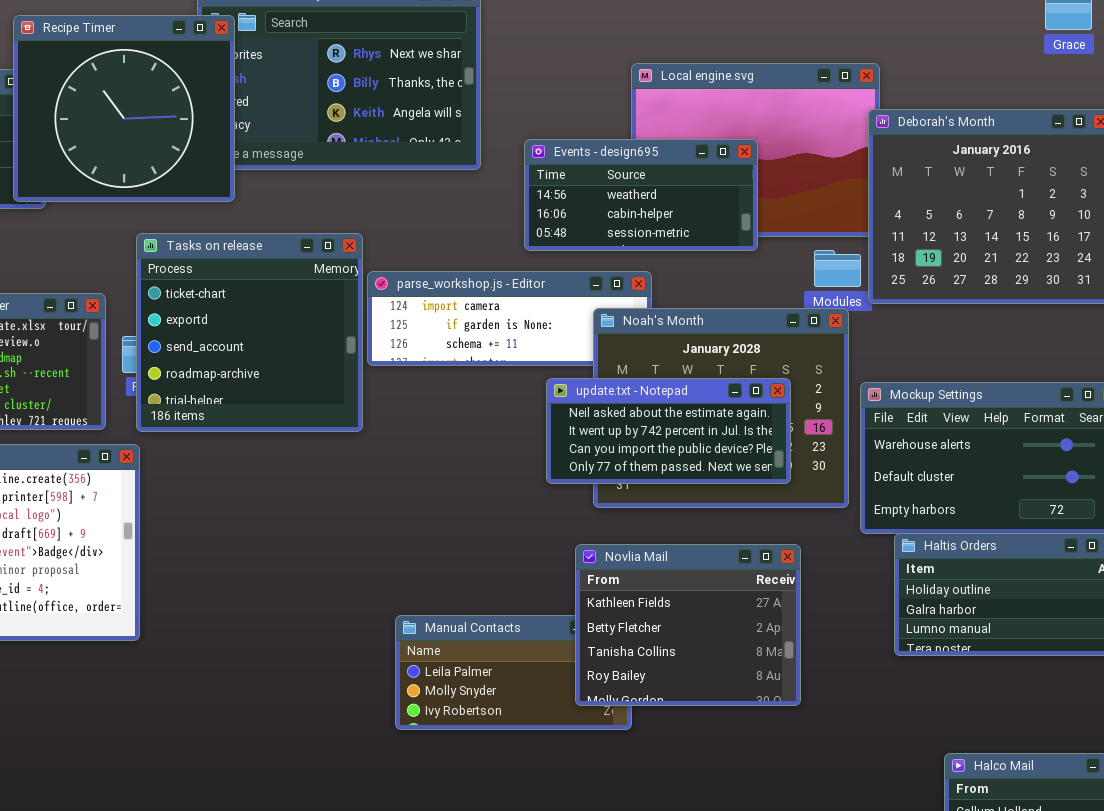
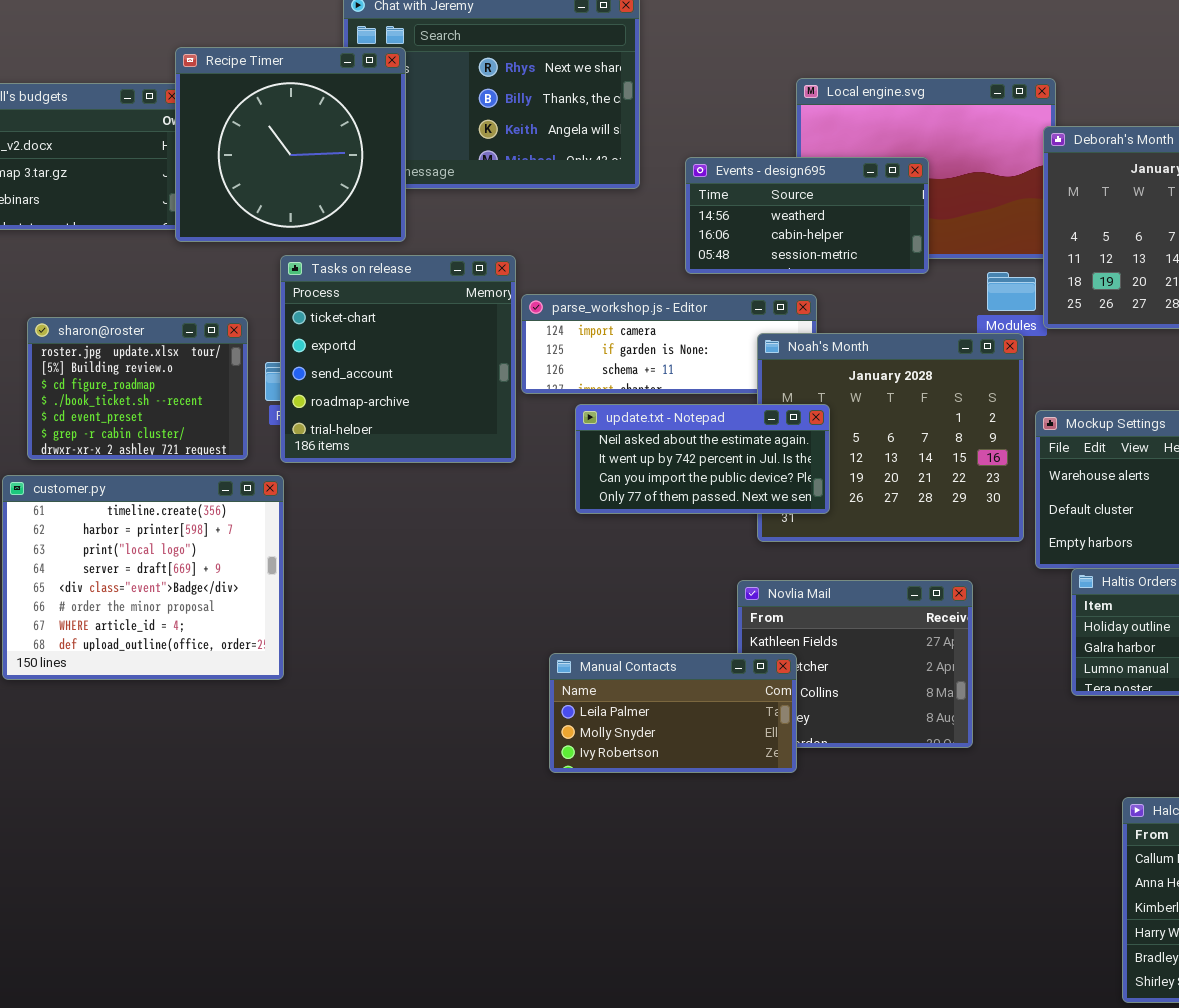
Recipe Timer: [13,15,235,202] -> [175,47,406,242], moved
update.txt - Notepad: [546,378,791,484] -> [575,404,830,514], moved
Manual Contacts: [395,615,632,730] -> [549,653,797,773], raised

